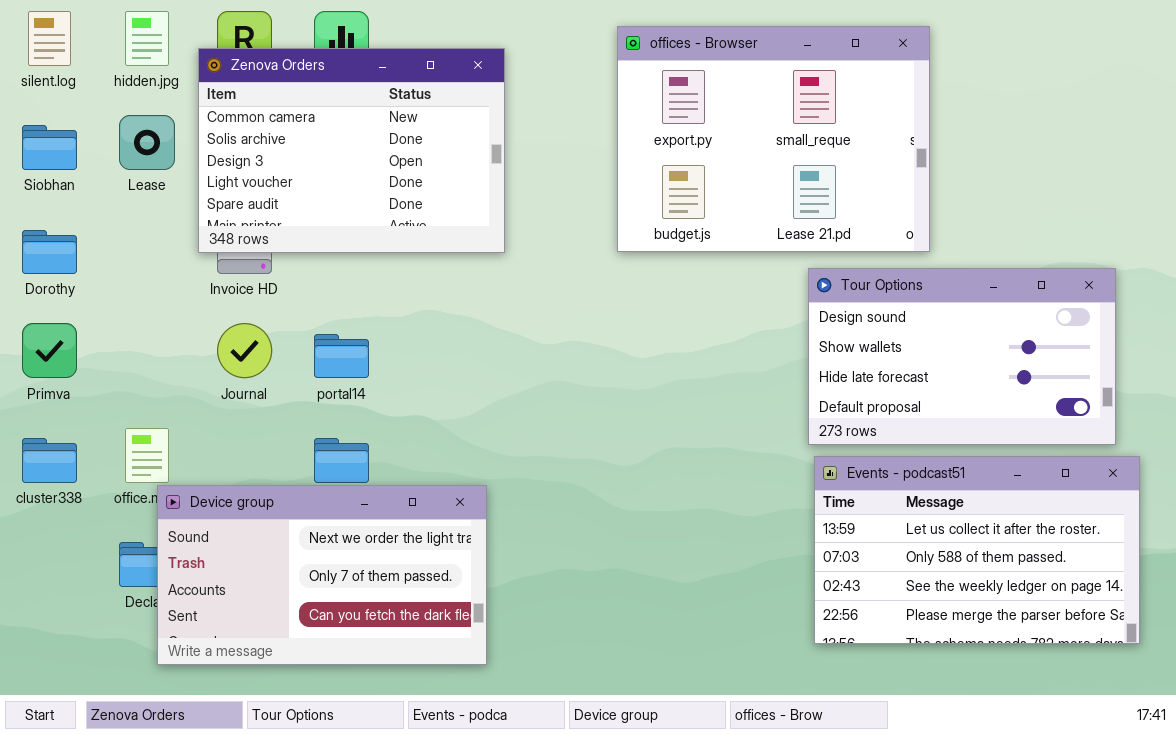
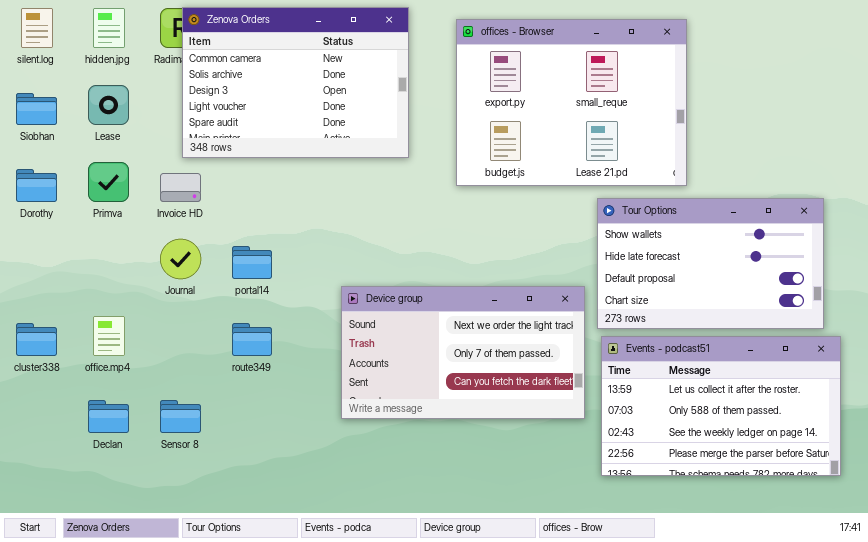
Zenova Orders: [198,48,505,253] -> [182,7,409,158], moved
Tour Options: [808,268,1116,445] -> [597,198,824,329], scrolled down 1 row
Primva: [22,323,77,378] -> [88,162,129,202], moved
Device group: [157,485,487,665] -> [341,286,585,419], moved

